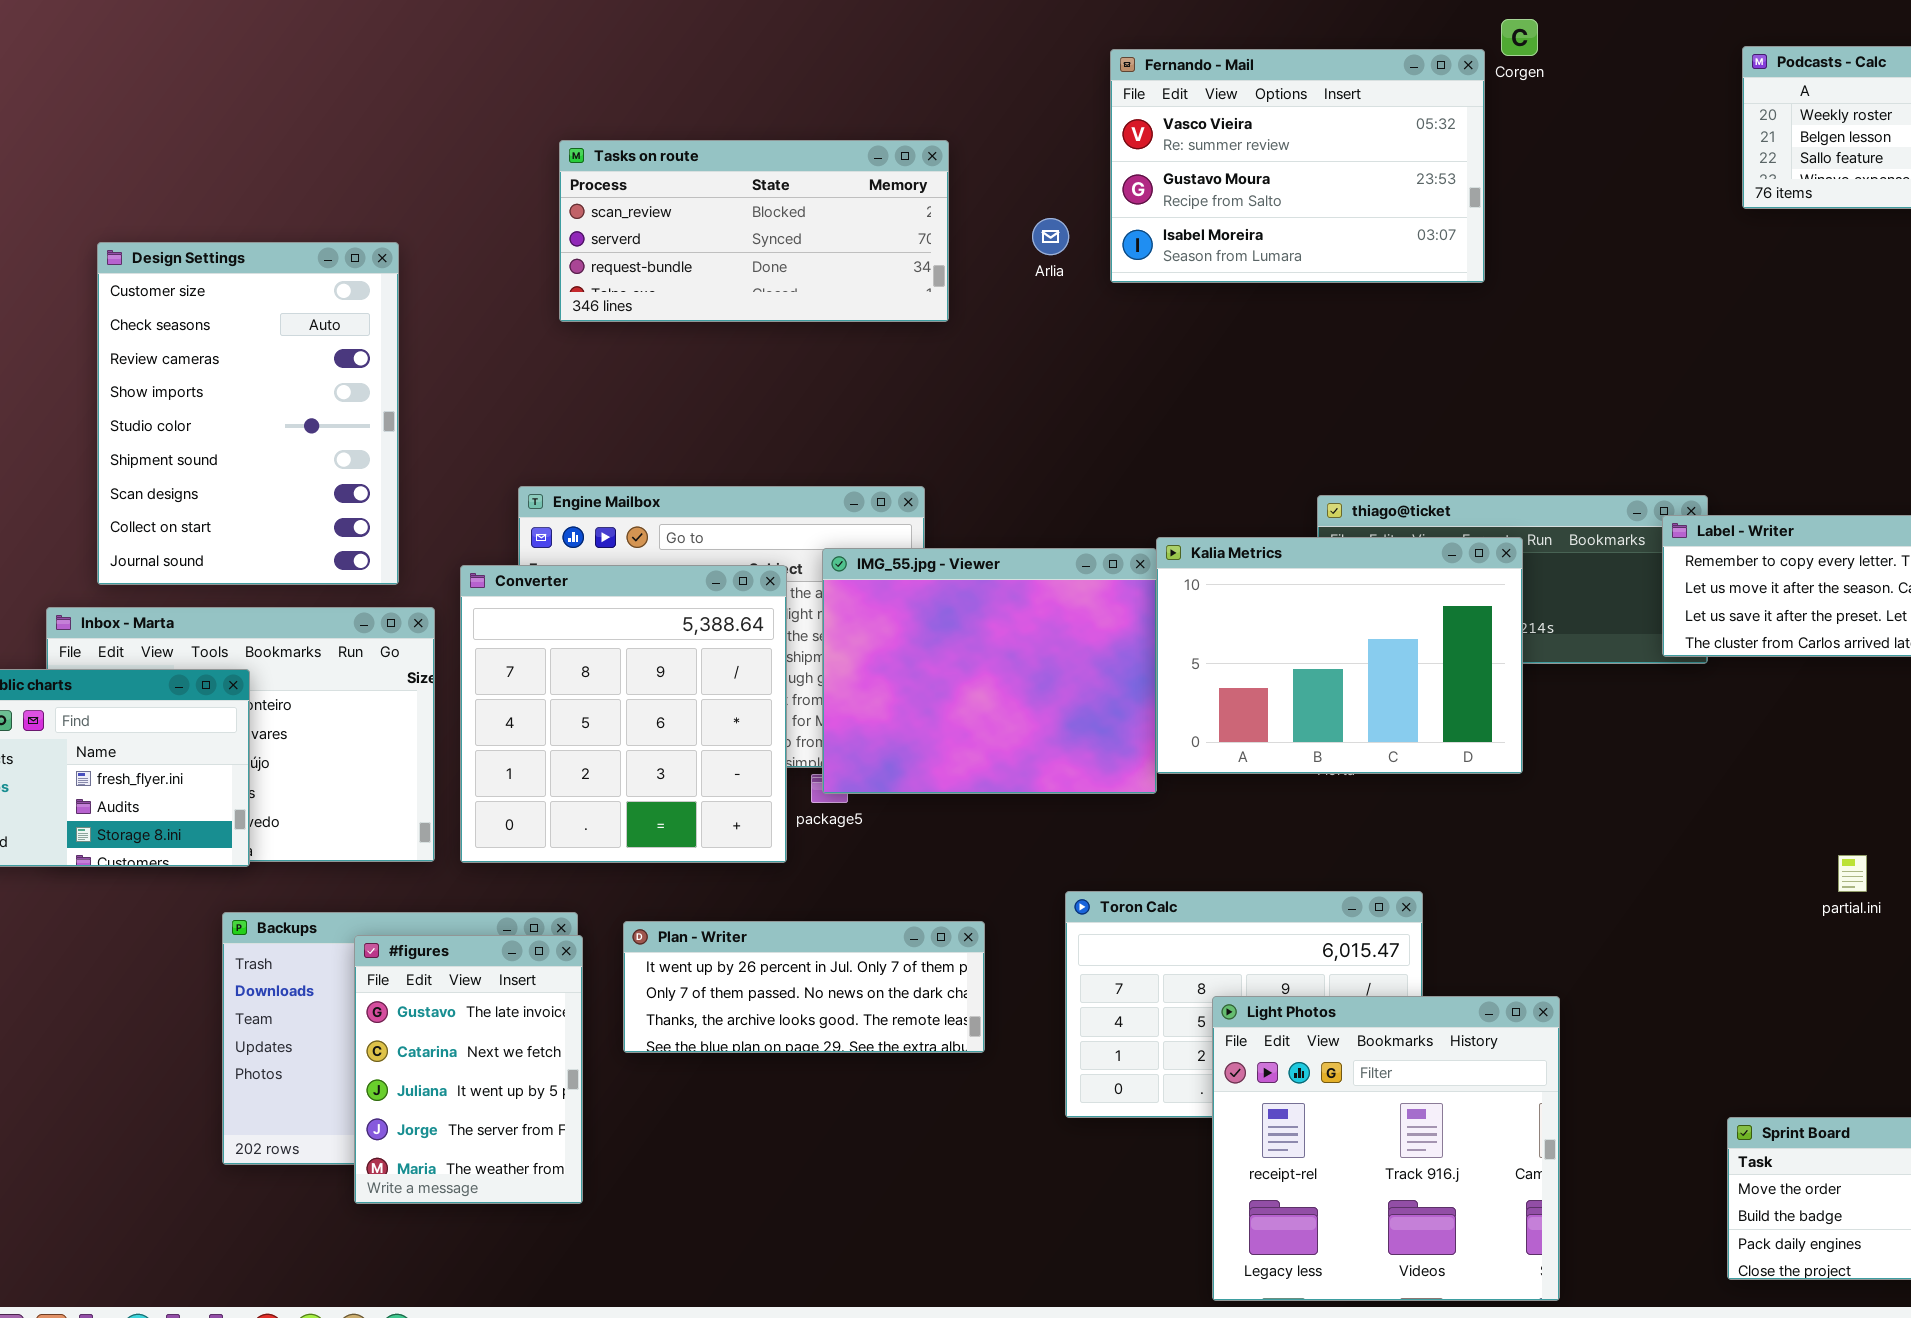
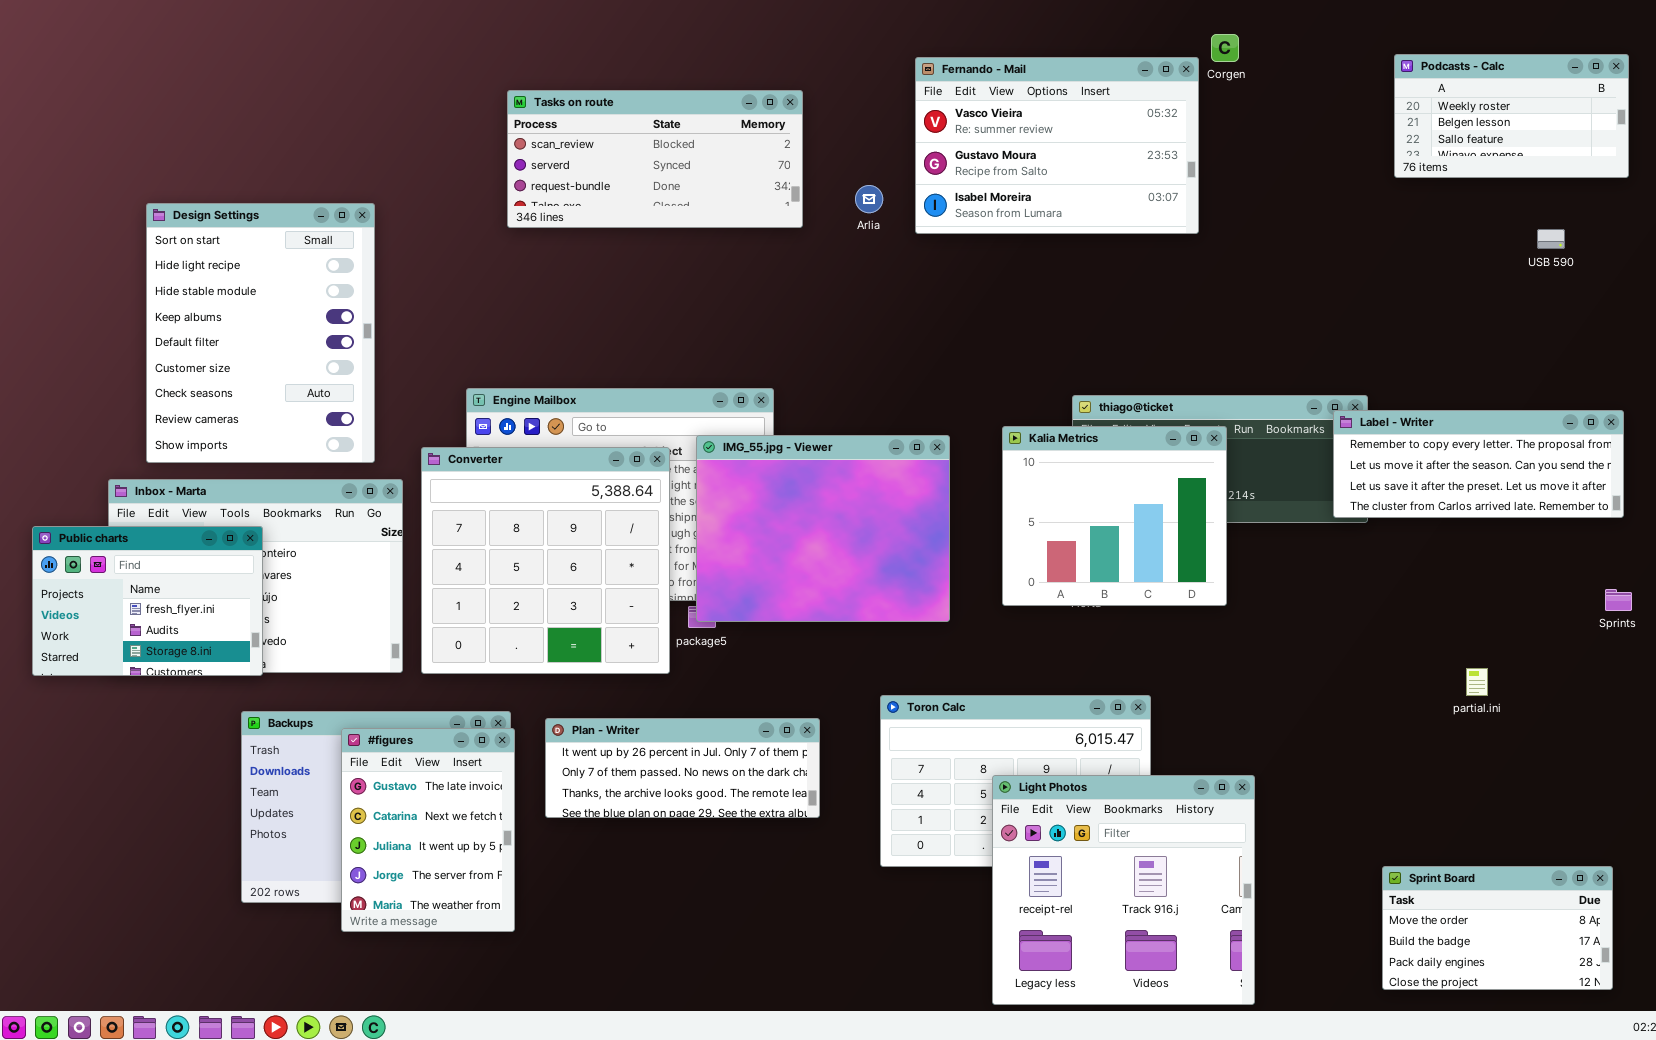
Tasks on route: [559,140,949,322] -> [507,90,803,228], moved
Design Settings: [97,242,399,585] -> [146,203,375,463], scrolled up 5 rows
Kalia Metrics: [1156,537,1523,774] -> [1002,426,1227,606], resized

